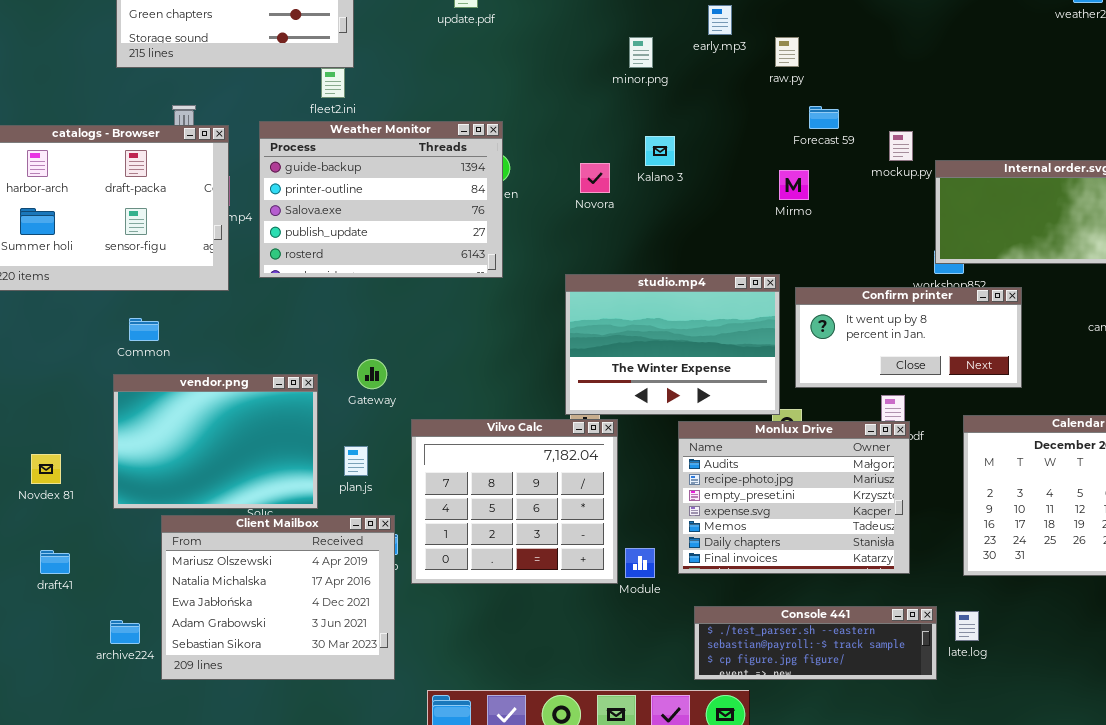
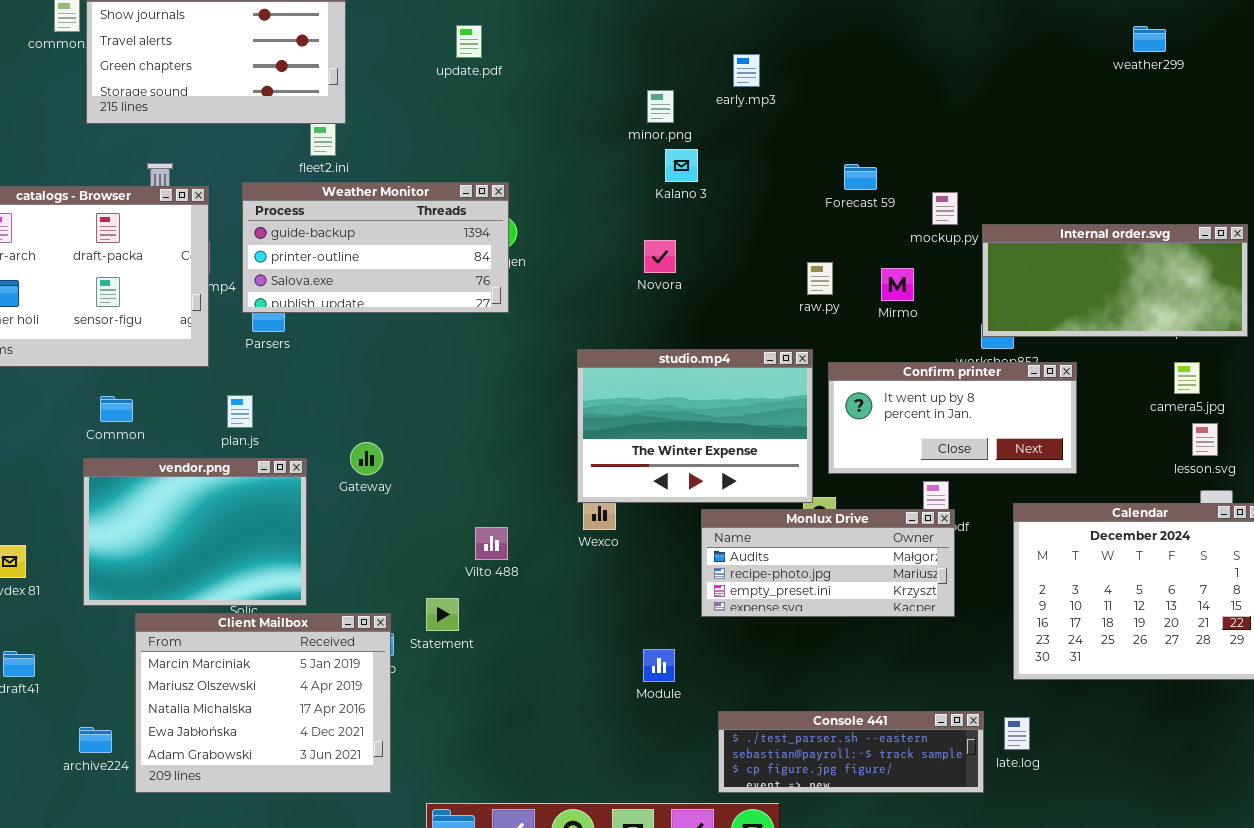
raw.py: [775,37,799,67] -> [807,262,833,295], moved
Weather Monitor: [259,121,503,278] -> [242,182,509,313], resized
Kalano 3: [645,136,675,166] -> [665,149,698,182], moved
Novora: [580,163,610,193] -> [644,240,676,273], moved
Mirmo: [779,170,809,200] -> [881,268,914,301], moved
Vilvo Calc: [411,419,618,584] -> none, closed
Monlux Drive: [678,421,910,574] -> [701,509,955,617], resized
plan.js: [344,446,368,476] -> [227,395,253,428], moved
Client Mailbox: [161,515,395,680] -> [135,613,391,793], scrolled up 1 row

